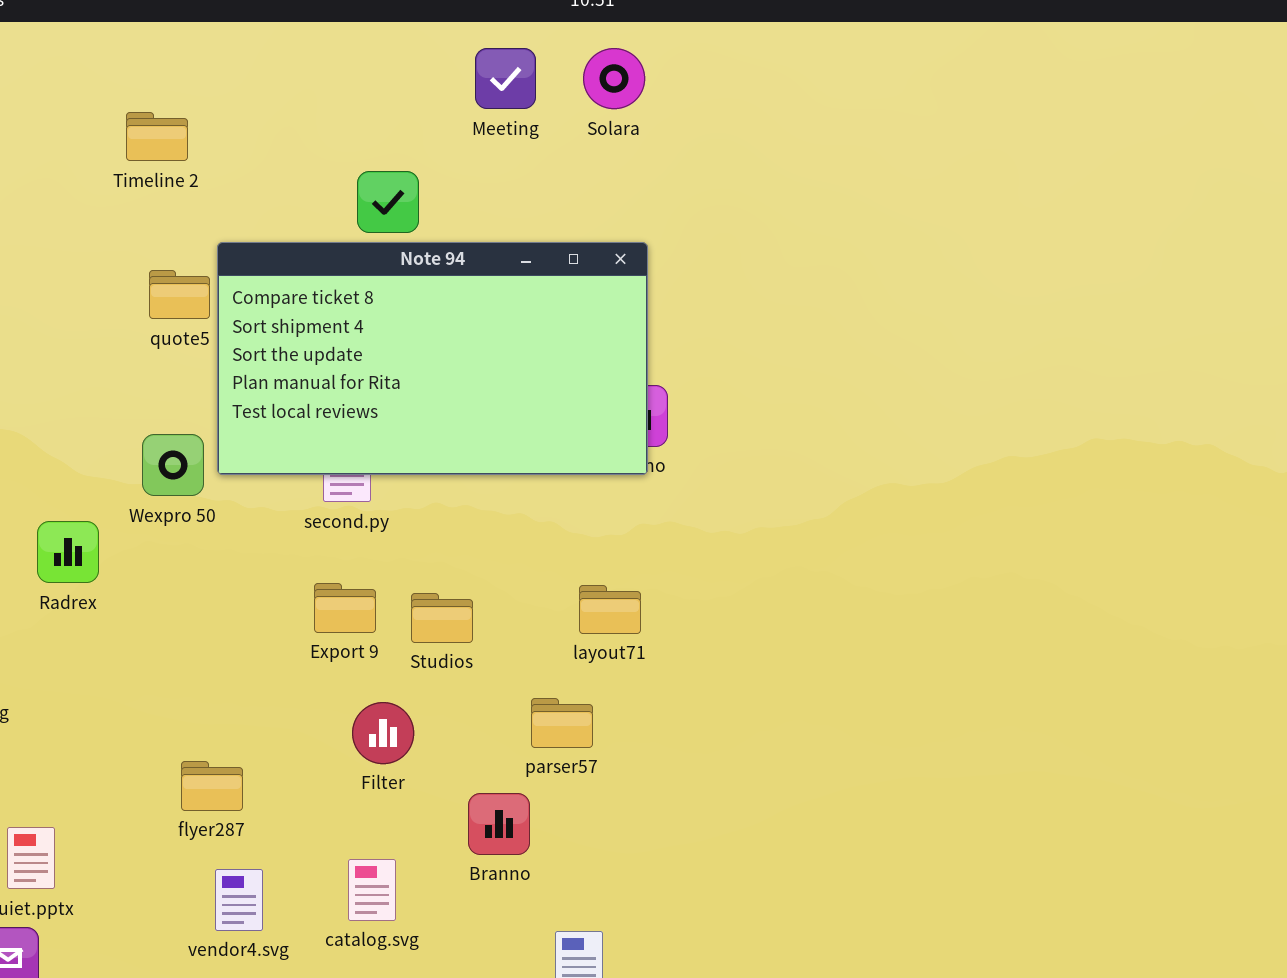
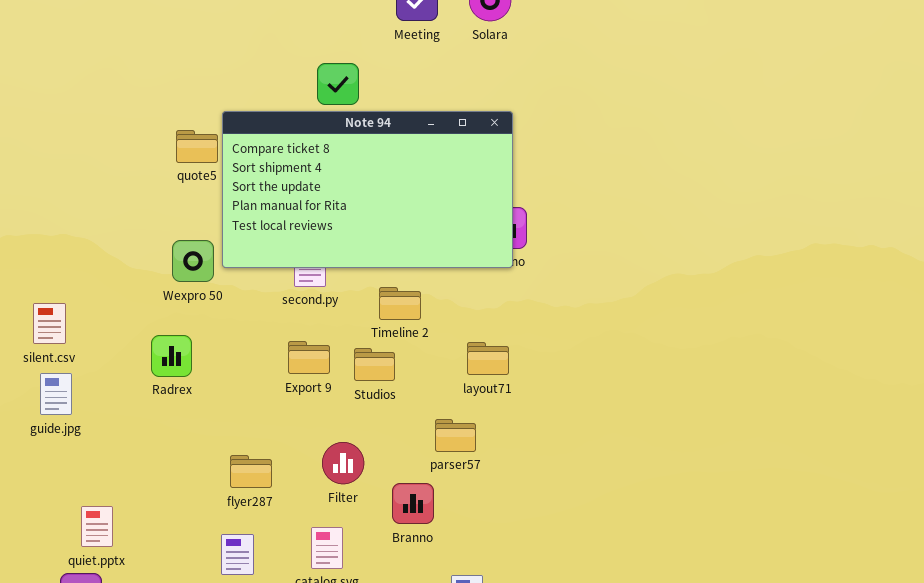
Timeline 2: [126,112,188,161] -> [379,287,421,320], moved
Radrex: [37,521,99,583] -> [151,335,192,377], moved
Filter: [352,702,414,764] -> [322,442,364,484], moved
flyer287: [181,761,243,811] -> [230,455,272,488], moved

